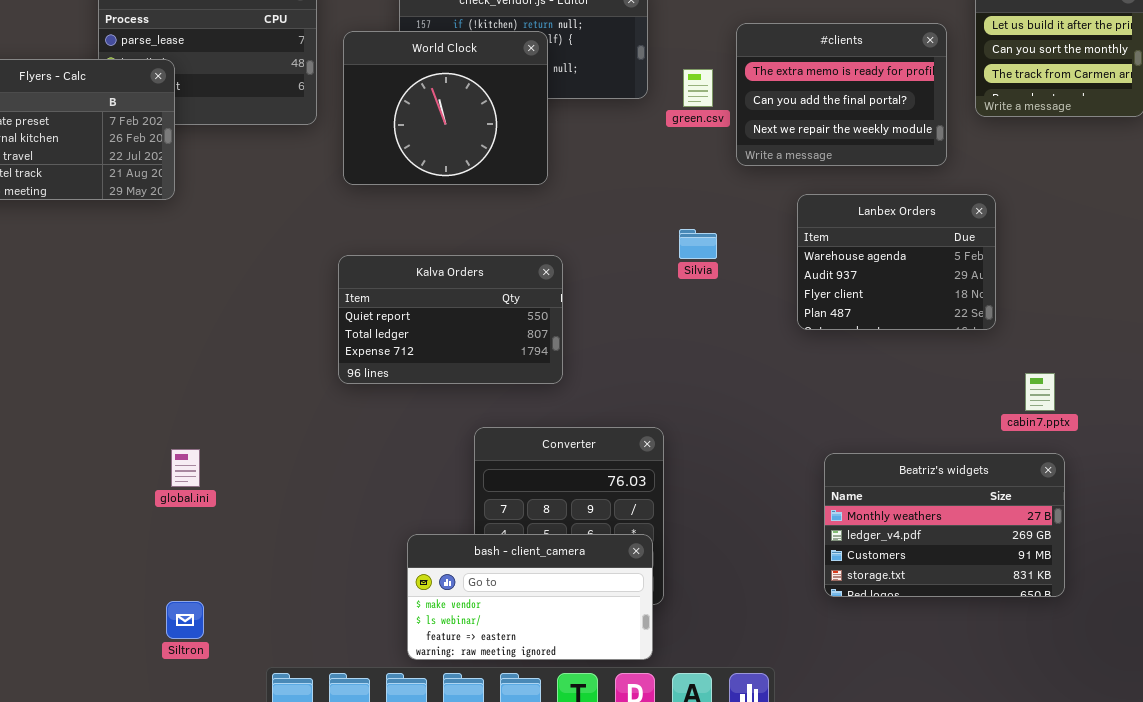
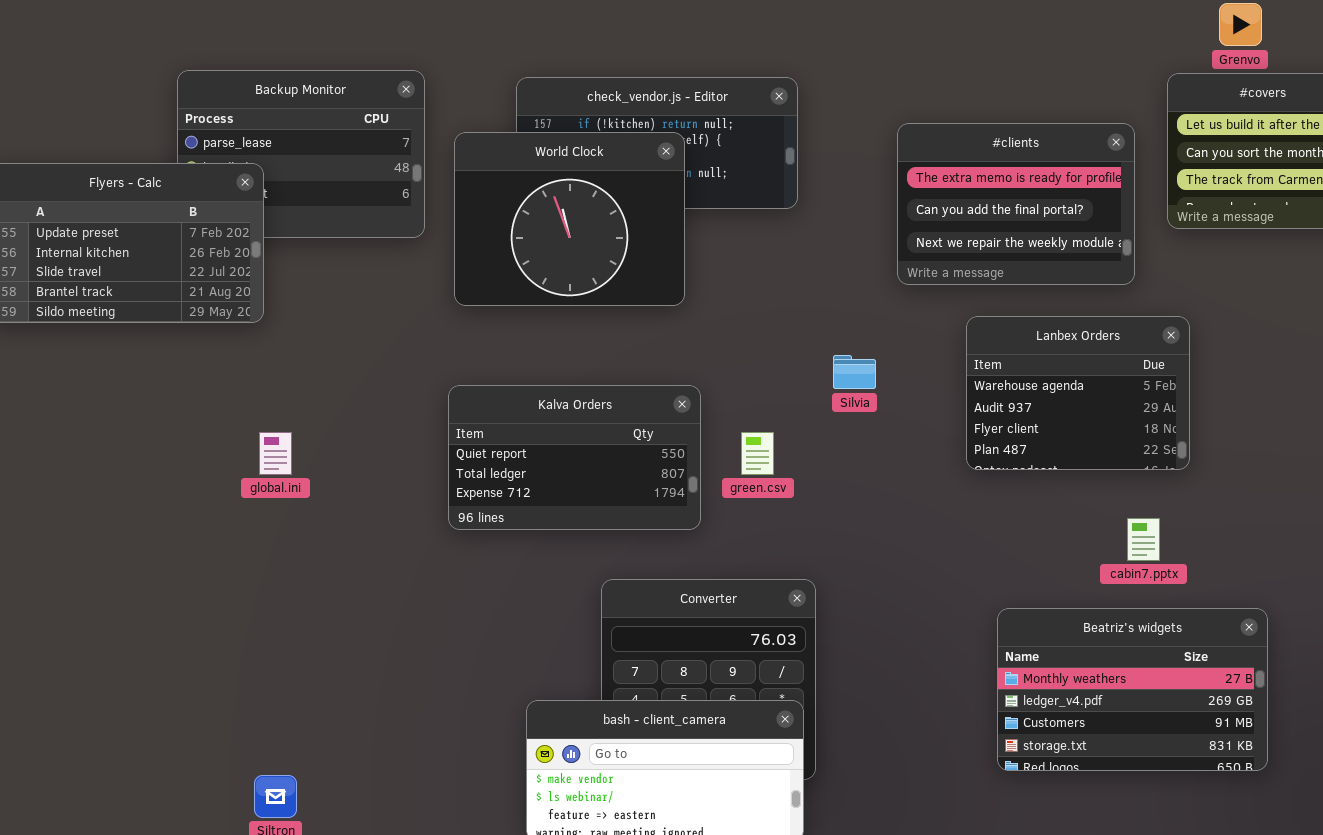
green.csv: [683,69,713,107] -> [741,432,774,475], moved
cabin7.pptx: [1025,373,1055,411] -> [1127,518,1160,561], moved
global.ini: [171,449,200,487] -> [259,432,292,475], moved

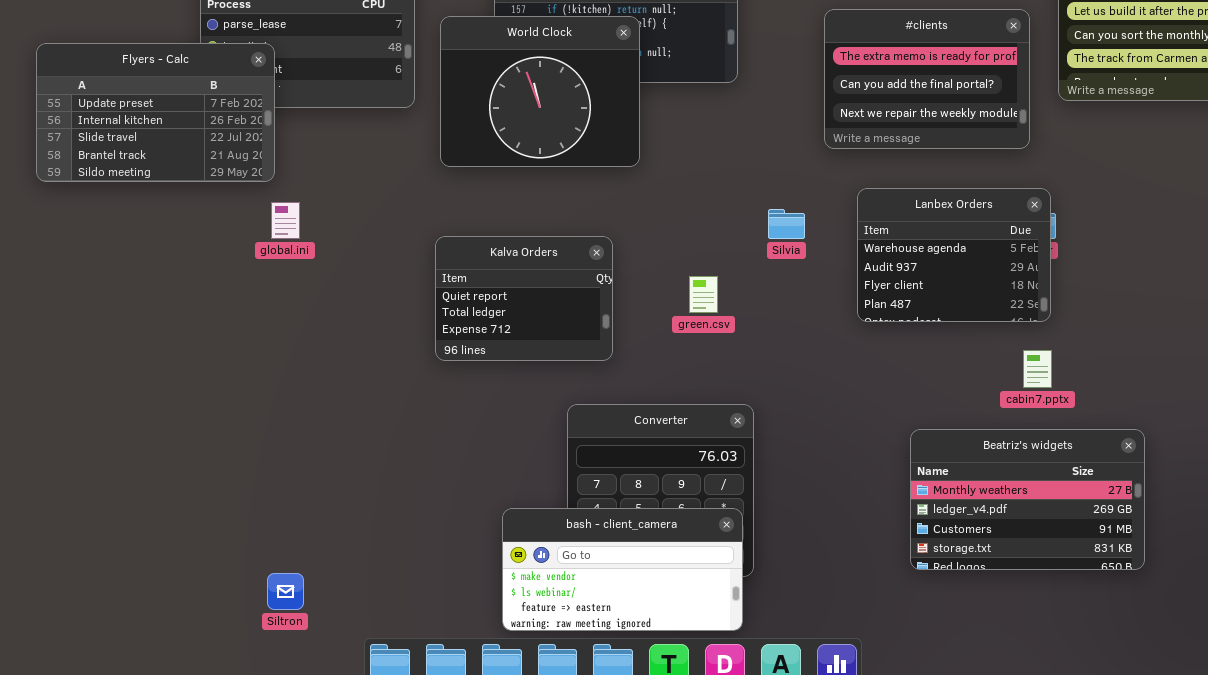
Lanbex Orders: [966,316,1190,470] -> [857,188,1051,322], moved
Kalva Orders: [448,385,701,530] -> [435,236,613,361], resized
global.ini: [259,432,292,475] -> [271,202,300,239], moved

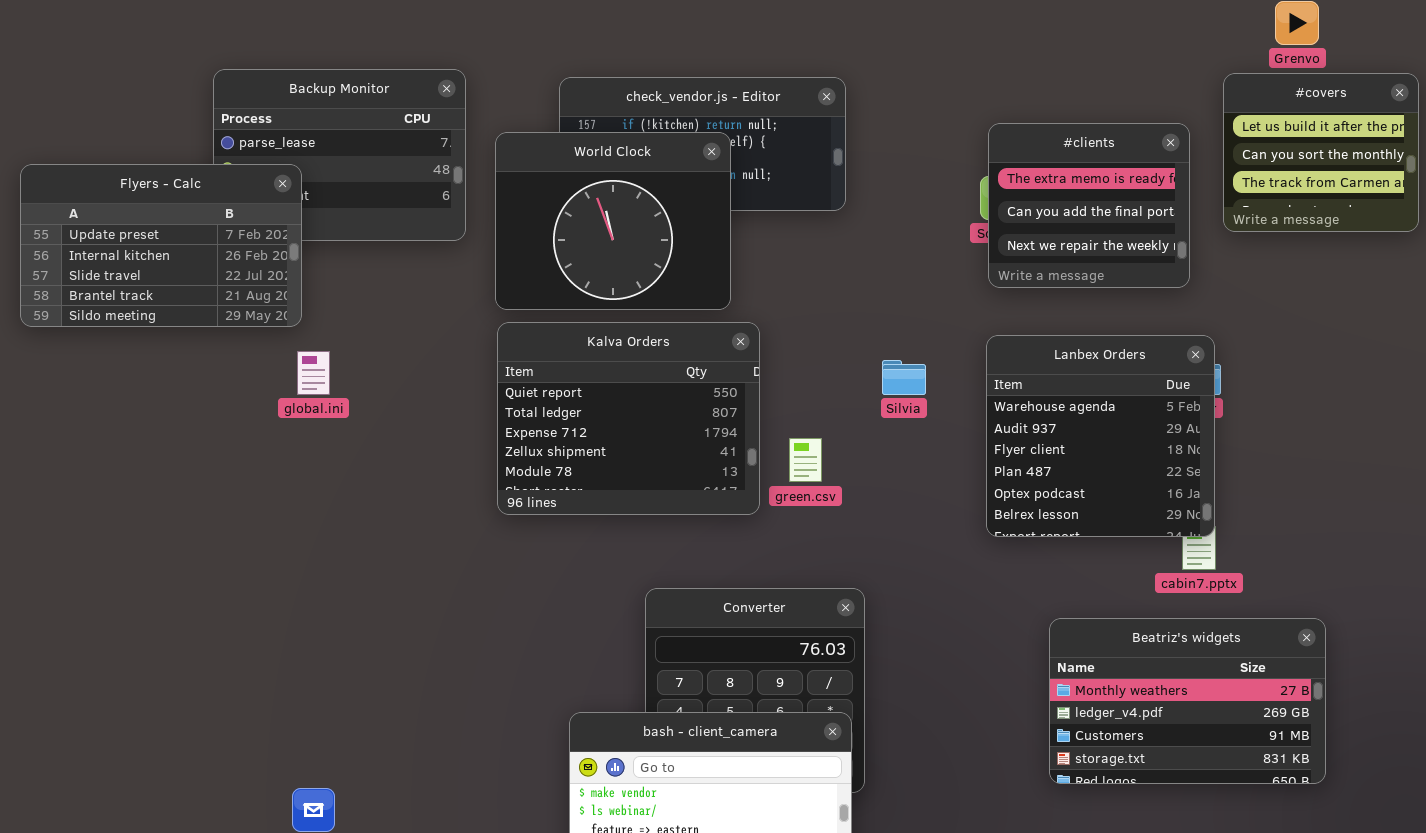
#clients: [824,9,1030,149] -> [988,123,1190,288], resized
Lanbex Orders: [857,188,1051,322] -> [986,335,1215,537], resized
Kalva Orders: [435,236,613,361] -> [497,322,760,515], moved, resized

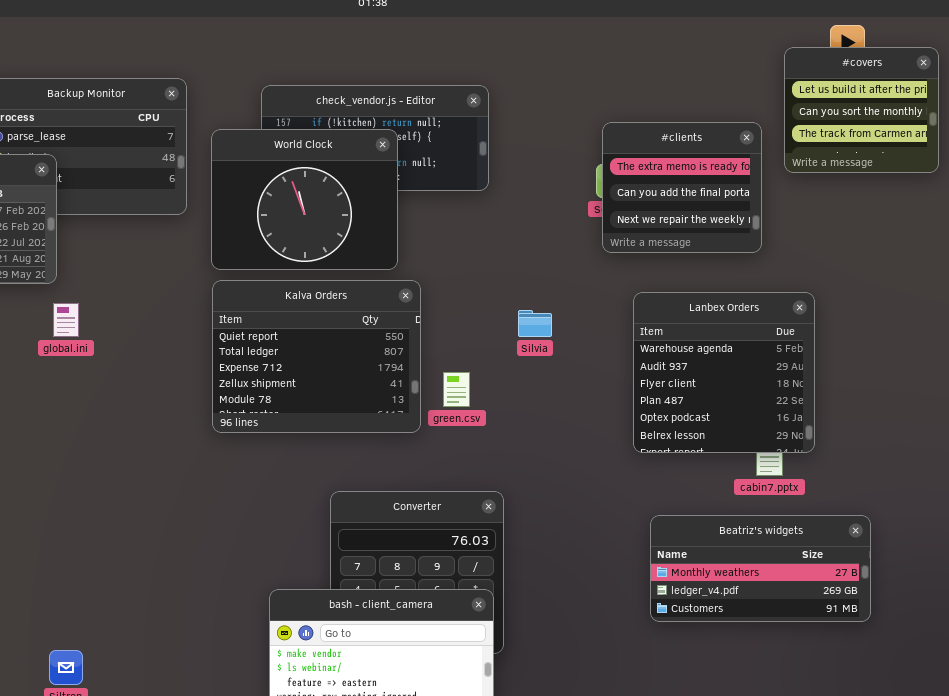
#covers: [1223,73,1419,232] -> [784,47,939,173], moved
Lanbex Orders: [986,335,1215,537] -> [633,292,815,453], moved
Beatriz's widgets: [1049,618,1326,784] -> [650,515,871,622], resized

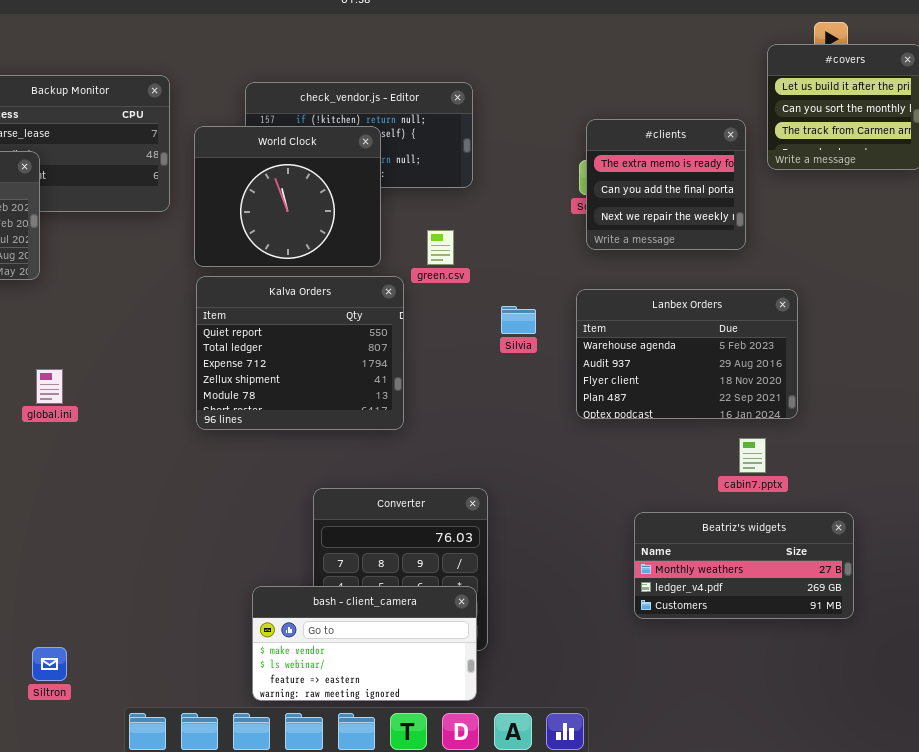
Lanbex Orders: [633,292,815,453] -> [576,289,798,419], resized
global.ini: [53,303,79,337] -> [36,369,63,404], moved
green.csv: [443,372,470,407] -> [427,230,454,265], moved

